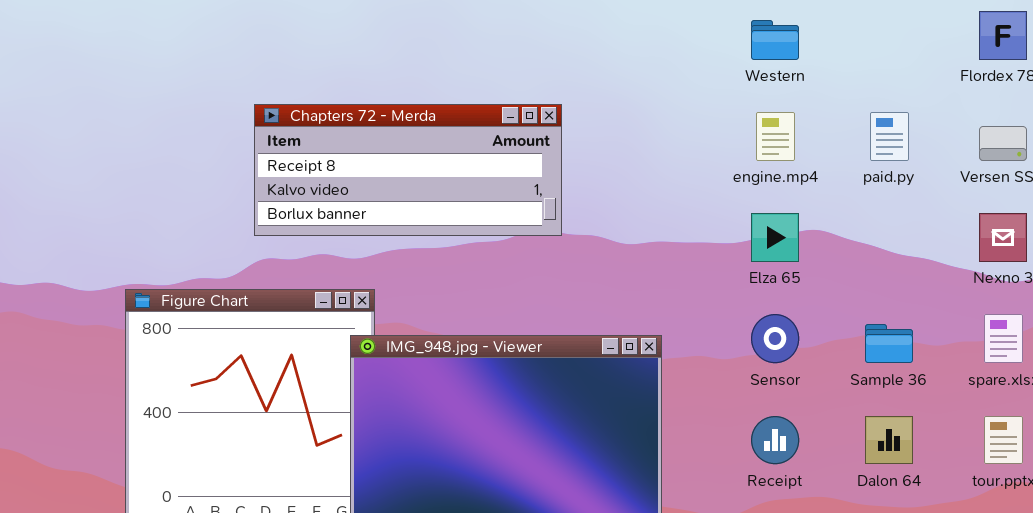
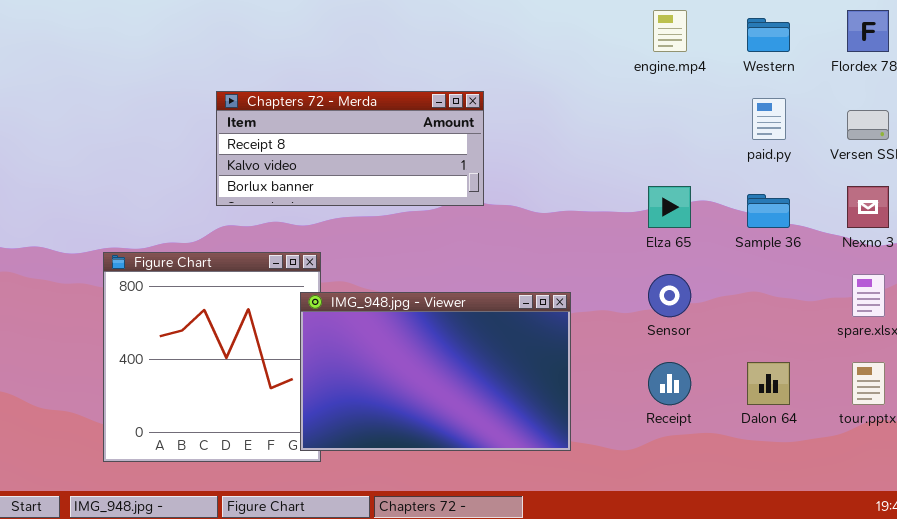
Western: [751,20,799,60] -> [747,18,790,52], moved
engine.mp4: [756,112,795,161] -> [653,10,687,52], moved
Sample 36: [865,324,913,363] -> [747,194,790,228], moved

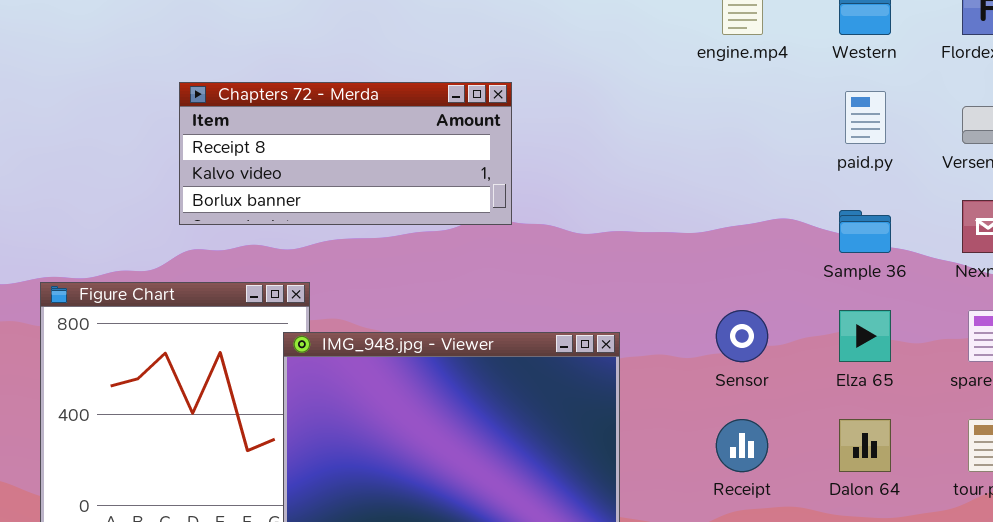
Elza 65: [648,186,691,228] -> [839,310,891,362], moved

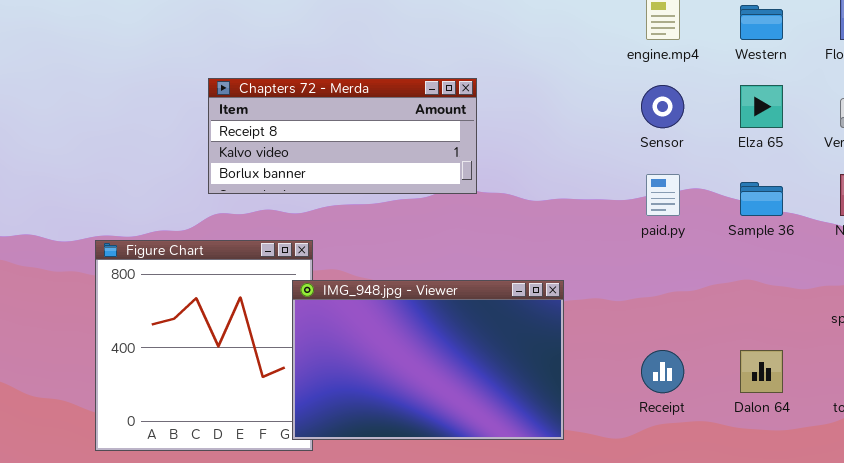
paid.py: [845,91,886,144] -> [646,174,680,216], moved
Sensor: [716,310,768,362] -> [641,85,684,128], moved
Elza 65: [839,310,891,362] -> [740,85,783,128], moved

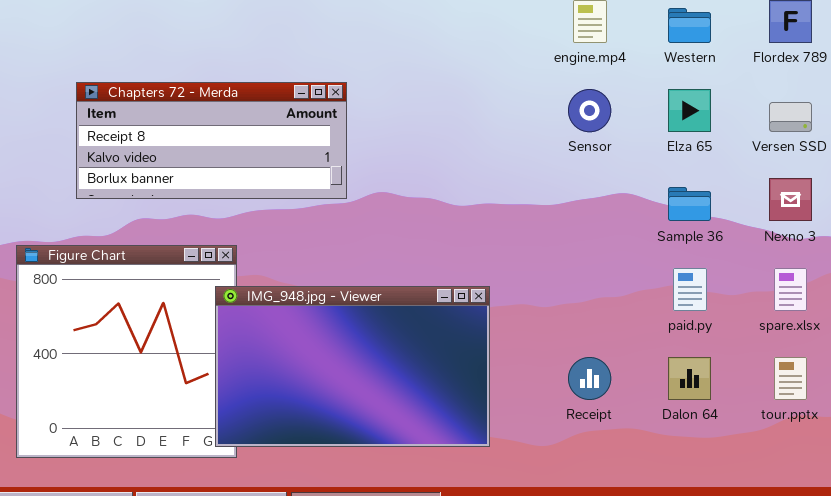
Chapters 72 - Merda: [208,78,477,194] -> [76,82,347,199], moved
paid.py: [646,174,680,216] -> [673,268,707,311], moved

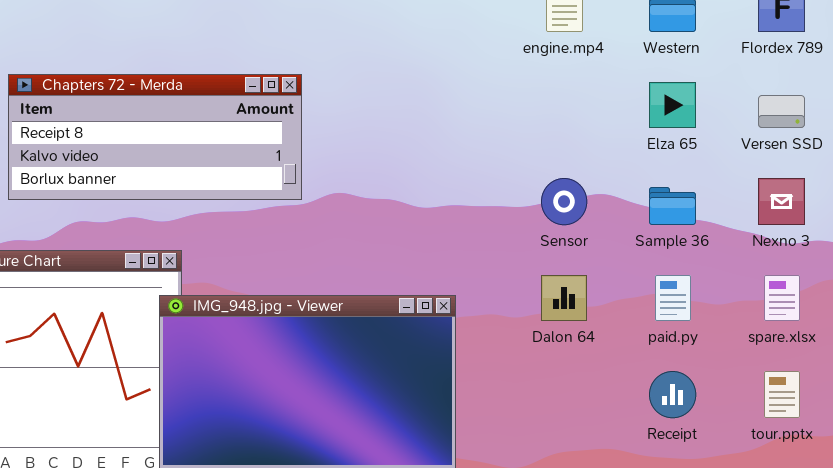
Sensor: [568,89,611,132] -> [541,178,587,225], moved
Receipt: [568,357,611,400] -> [649,371,696,418], moved
Dalon 64: [668,357,711,400] -> [541,275,587,321], moved

